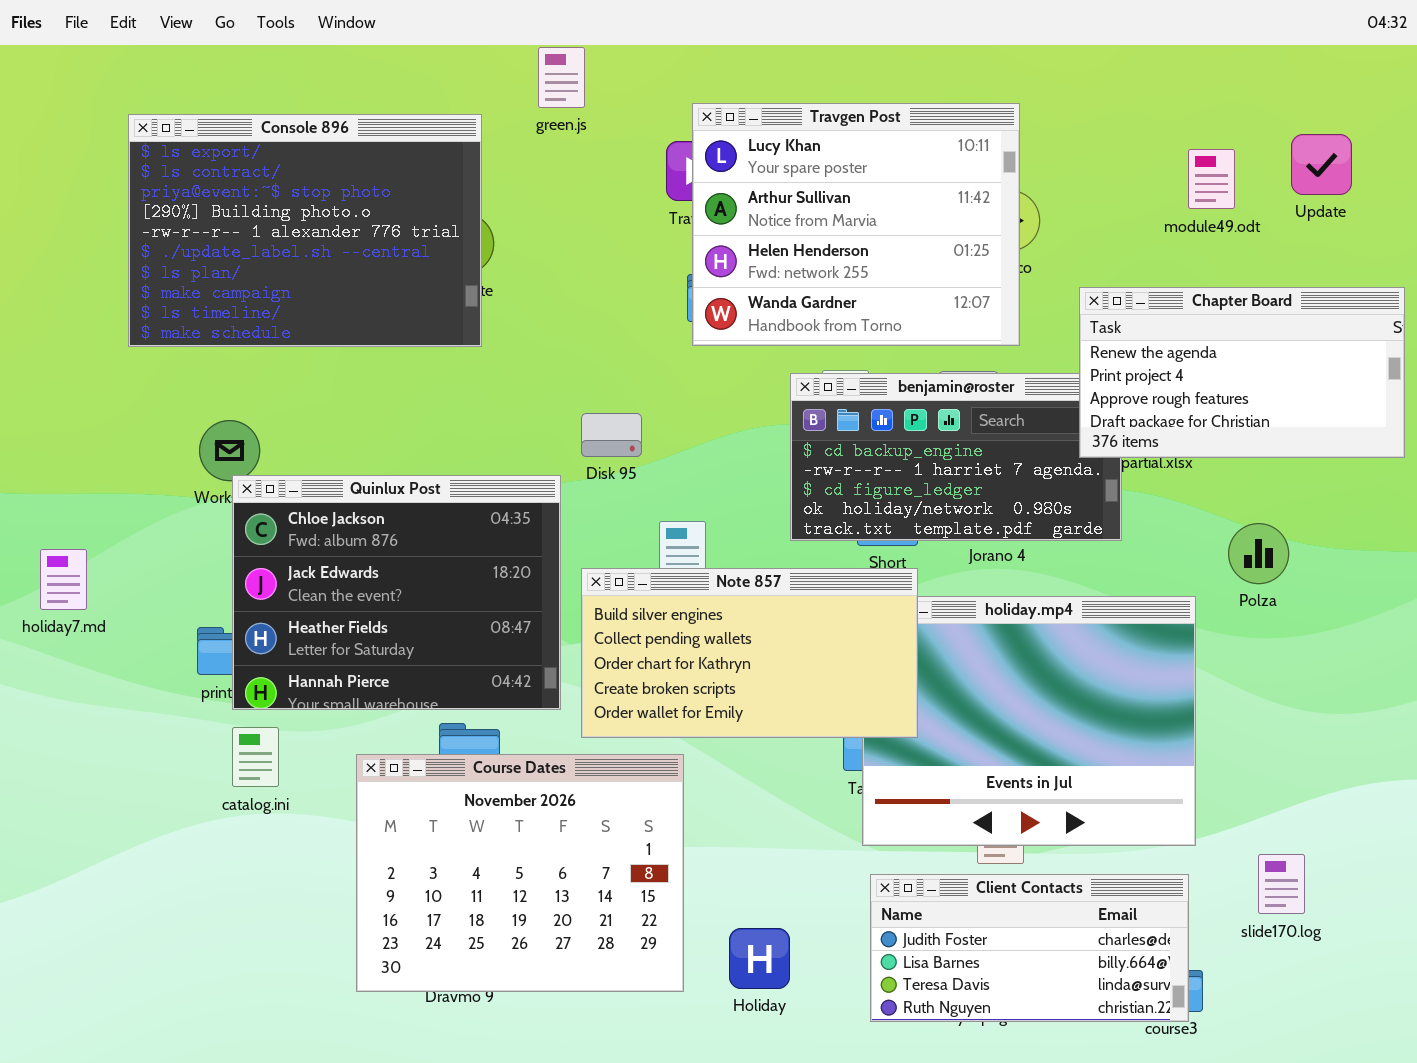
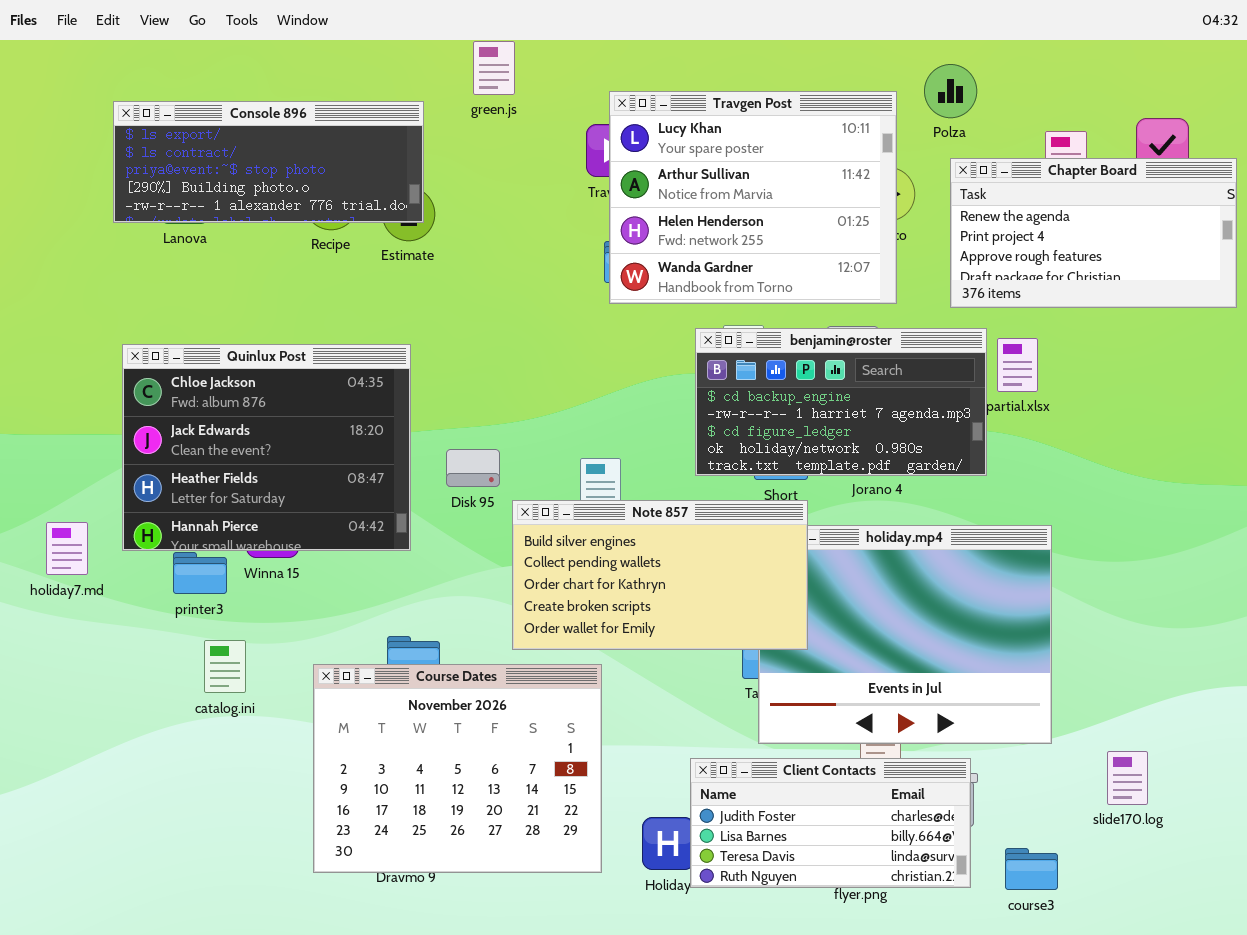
Console 896: [128,114,482,347] -> [113,101,424,223], resized
Chapter Board: [1079,287,1405,458] -> [950,158,1237,308], moved
Disk 95: [581,413,642,457] -> [446,449,500,487], moved
Quinlux Post: [232,475,561,710] -> [122,344,411,551], moved
Polza: [1228,523,1289,584] -> [924,64,977,118], moved
holiday7.md: [40,549,87,610] -> [46,522,88,575], moved
Client Contacts: [870,874,1189,1022] -> [690,758,971,888], moved

